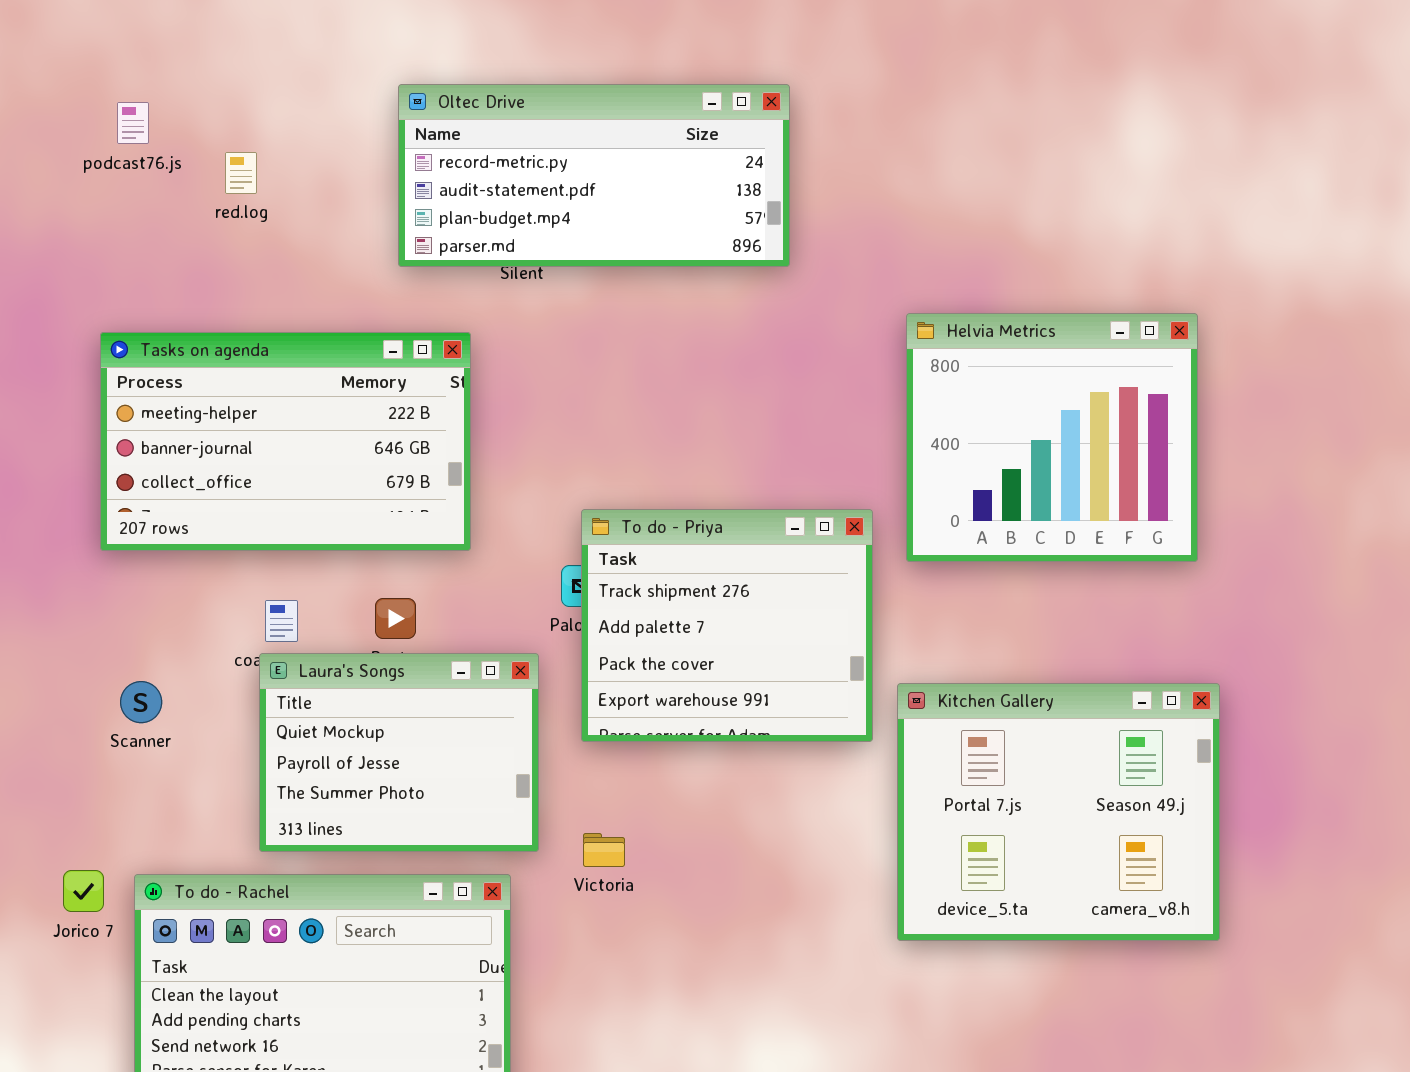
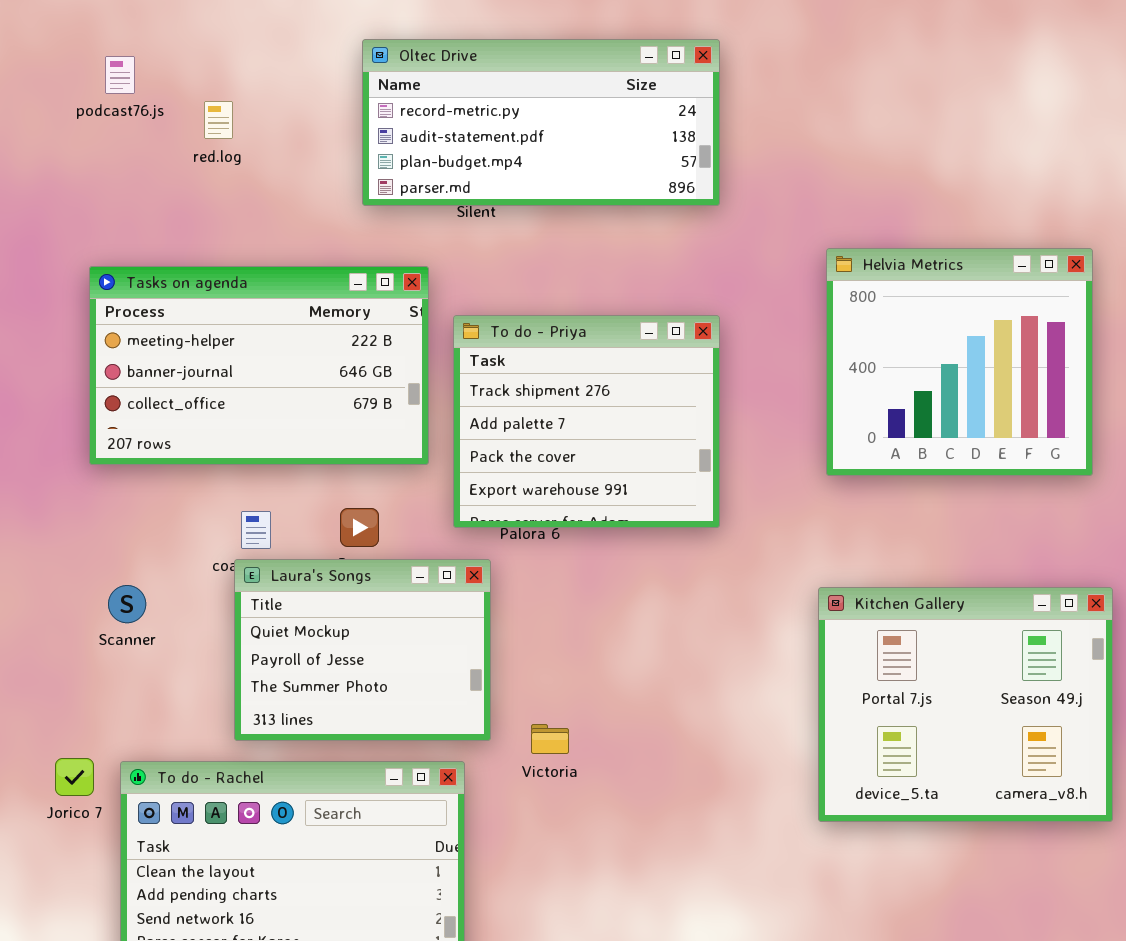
To do - Priya: [581,509,873,742] -> [453,315,720,528], moved

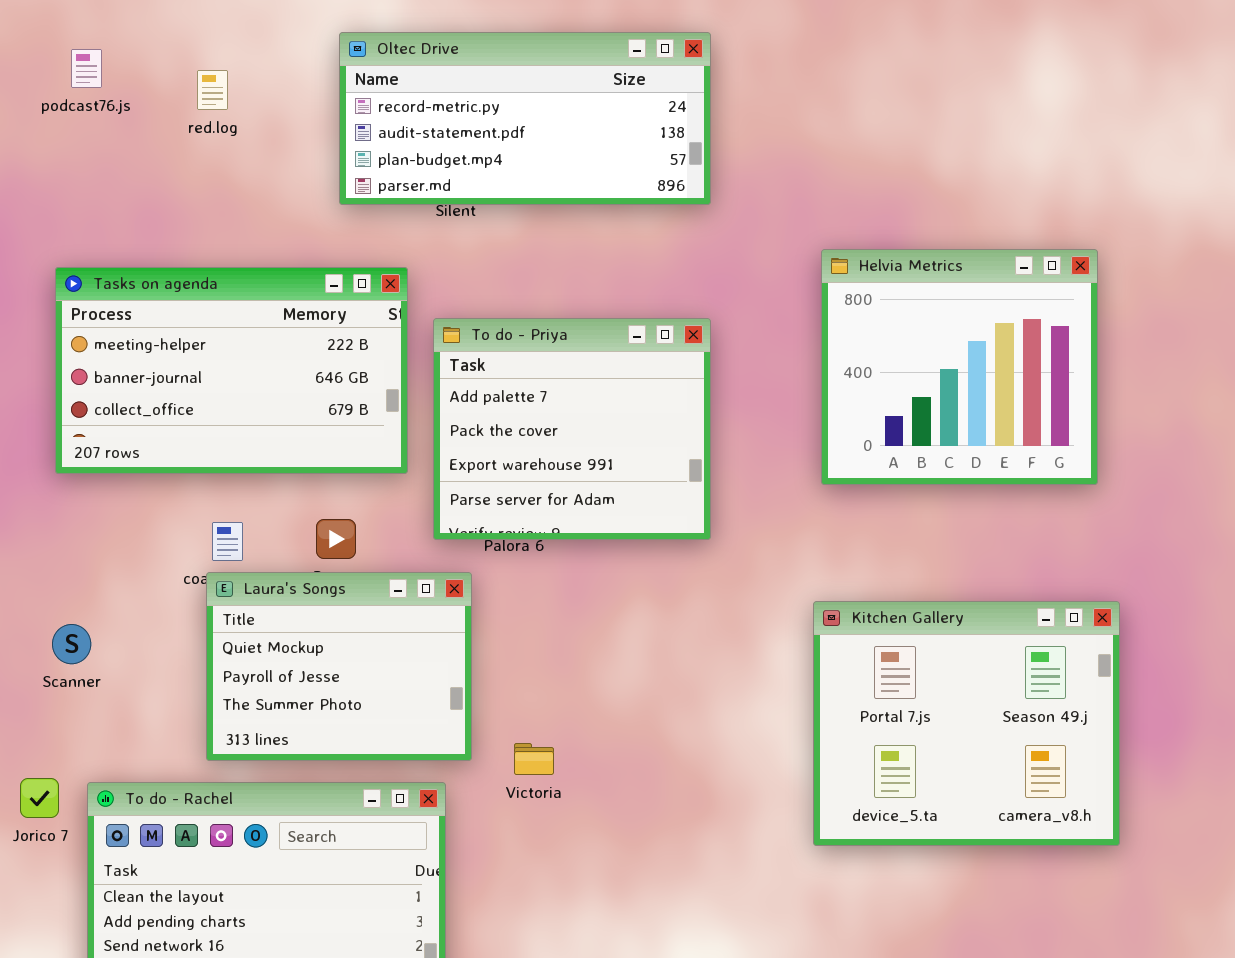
red.log: [204,101,233,139] -> [197,70,228,110], moved
To do - Priya: [453,315,720,528] -> [433,318,711,540], scrolled down 1 row
Scanner: [108,585,146,623] -> [52,624,91,664], moved

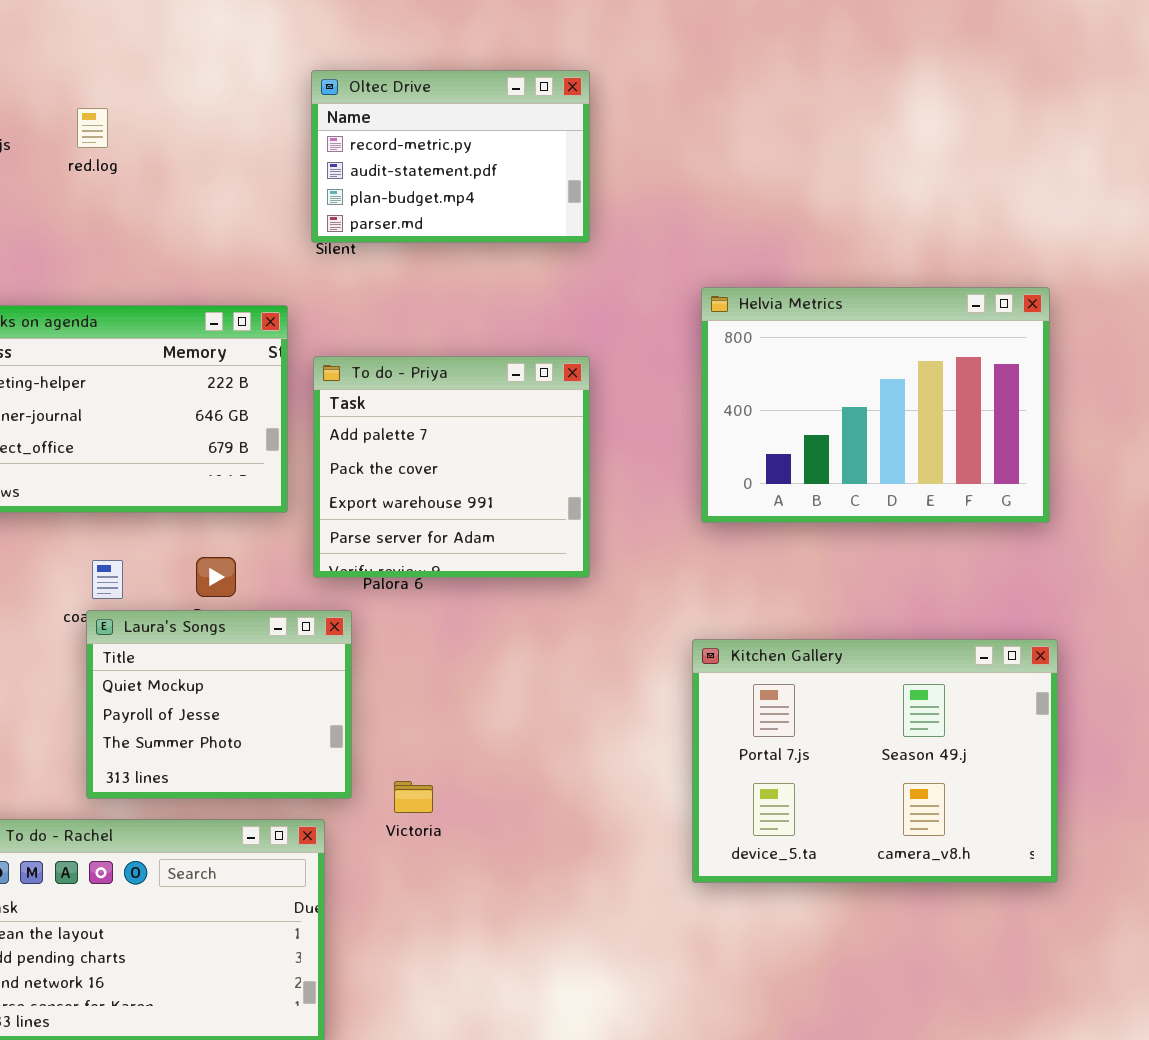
Oltec Drive: [339,32,711,205] -> [311,70,590,243], resized
Helvia Metrics: [821,249,1098,485] -> [701,287,1050,523], resized
Kitchen Gallery: [813,601,1120,846] -> [692,639,1058,883], resized

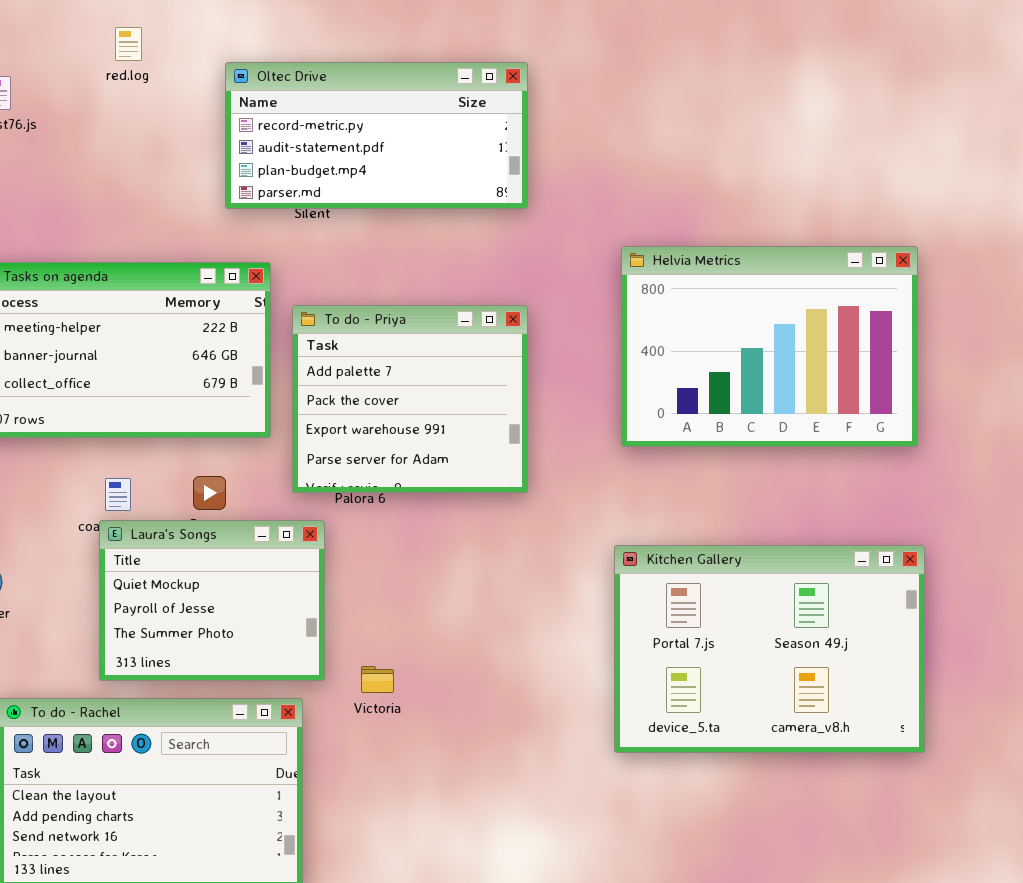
Oltec Drive: [311,70,590,243] -> [225,62,528,209], resized
red.log: [77,108,108,148] -> [115,27,142,61], moved

